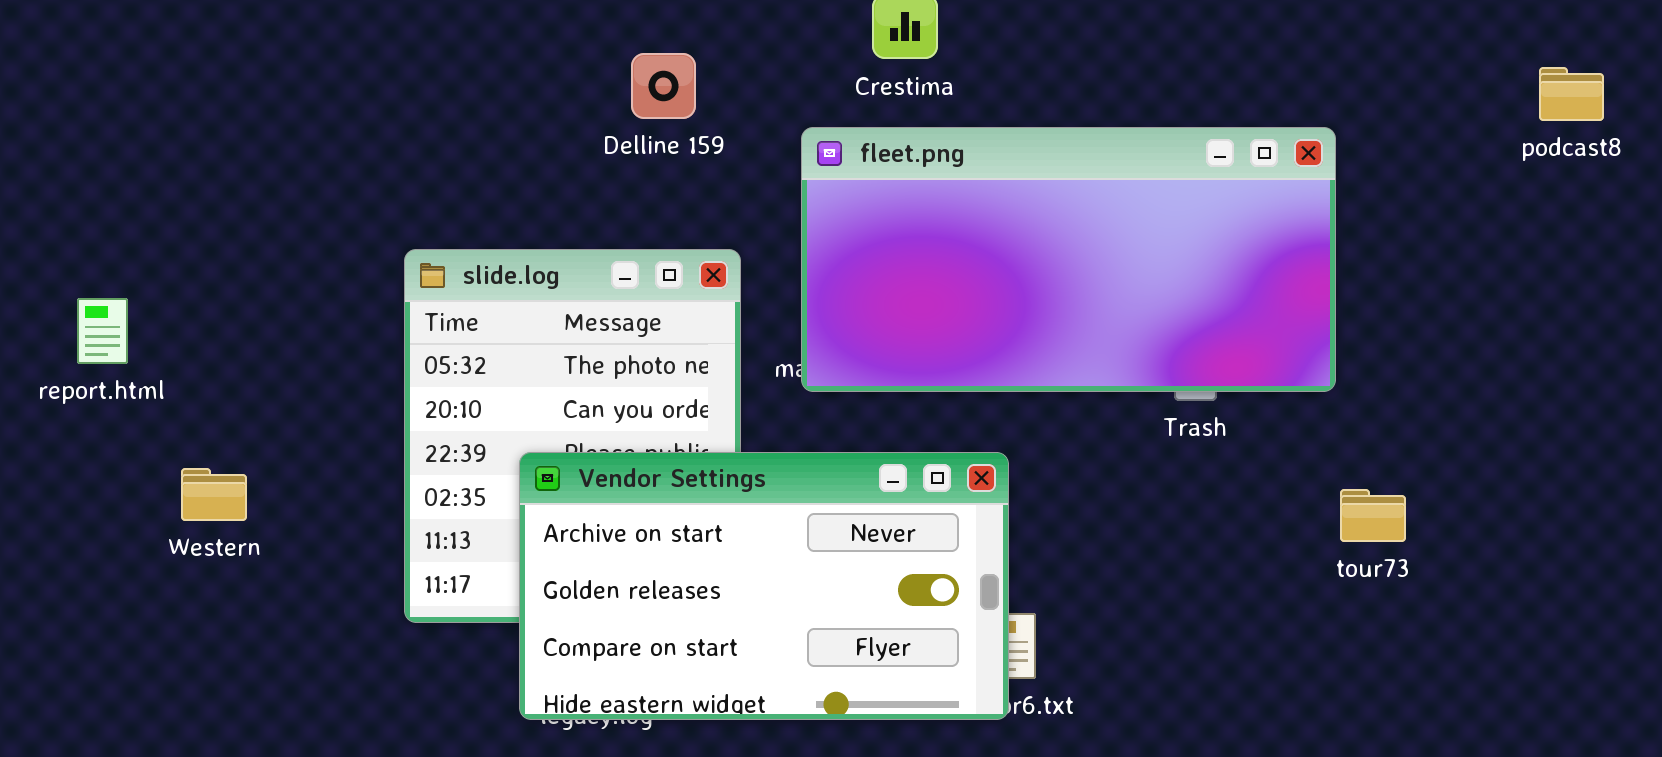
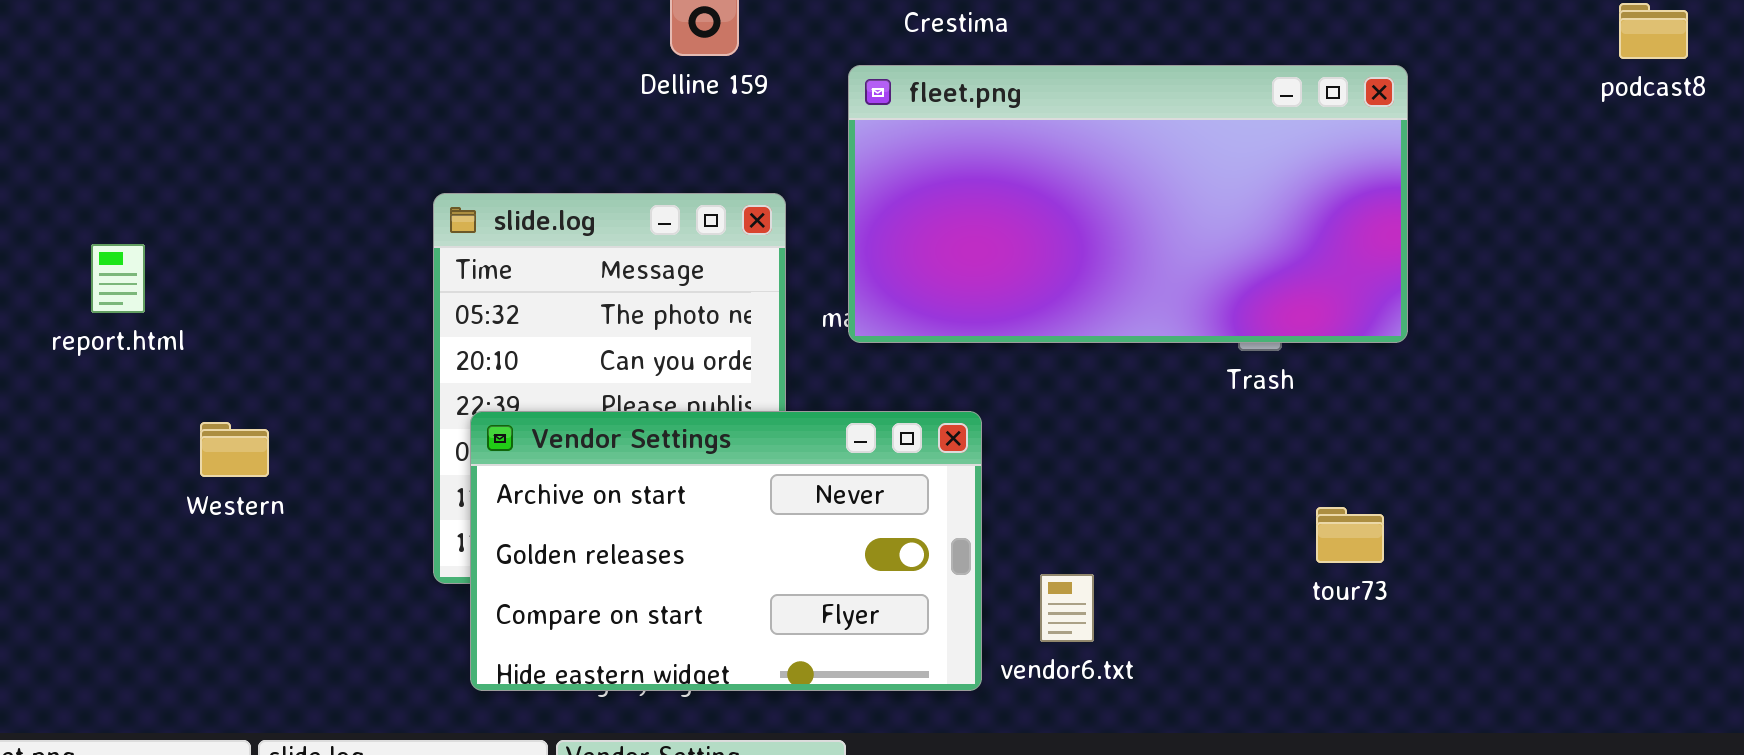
Vendor Settings: [519,452,1009,720] -> [470,411,982,691], moved
tour73: [1340,489,1406,542] -> [1316,507,1384,563], moved

